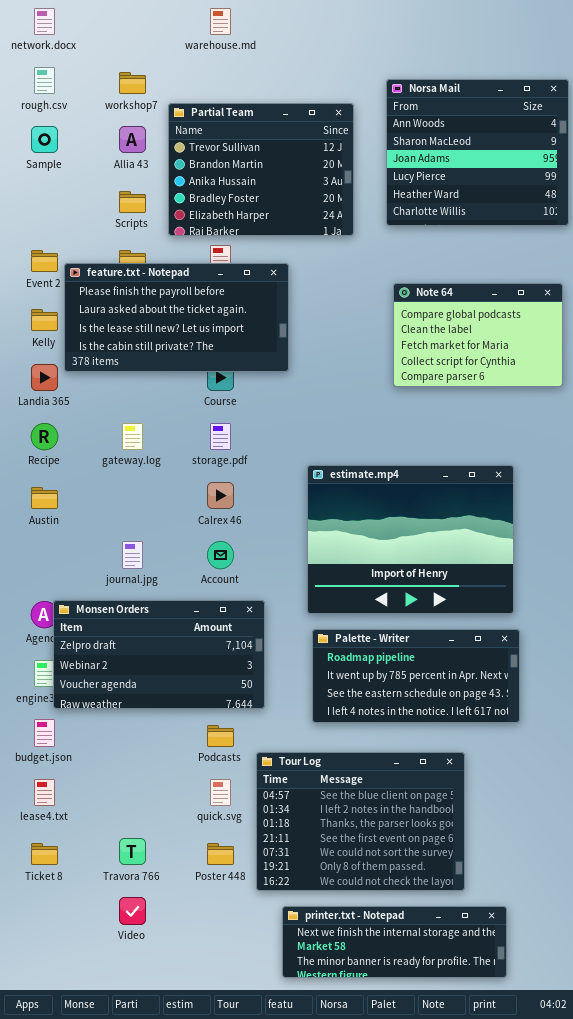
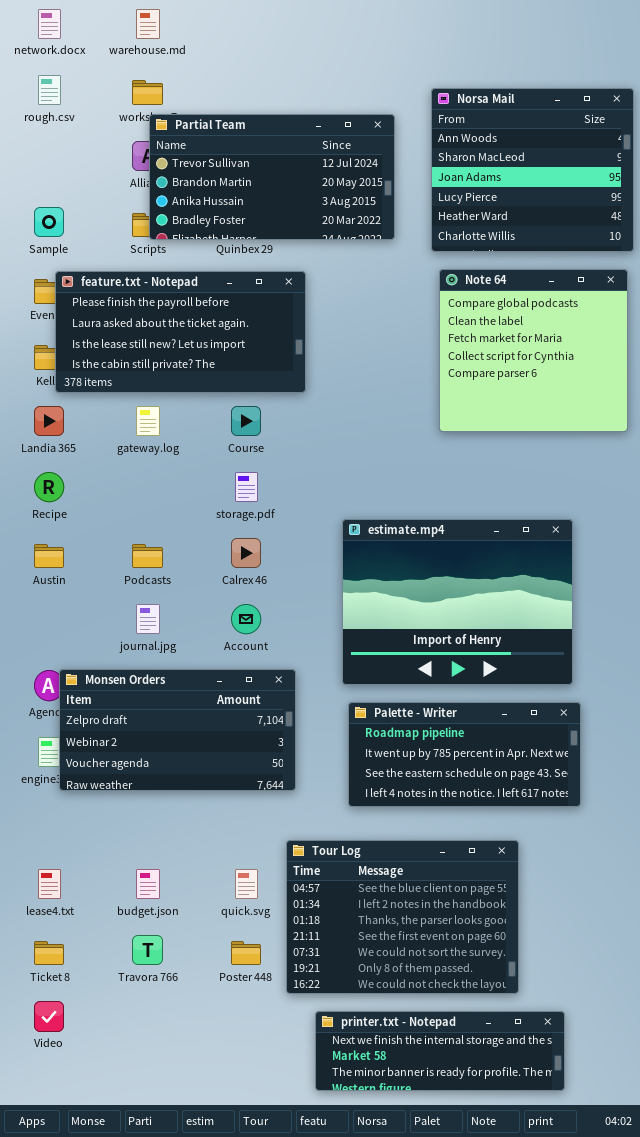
warehouse.md: [210,8,231,35] -> [136,9,160,39], moved
Partial Team: [168,103,354,236] -> [149,114,395,240], resized
Sample: [31,126,58,153] -> [34,207,64,237], moved
feature.txt - Notepad: [64,263,289,372] -> [55,271,306,393], moved
Note 64: [393,283,563,387] -> [439,269,628,432], resized
gateway.log: [122,423,143,450] -> [136,406,160,436], moved
budget.json: [34,719,55,747] -> [136,869,160,899], moved
Podcasts: [207,725,234,747] -> [132,544,163,568], moved
Video: [119,897,146,925] -> [34,1001,64,1032], moved

